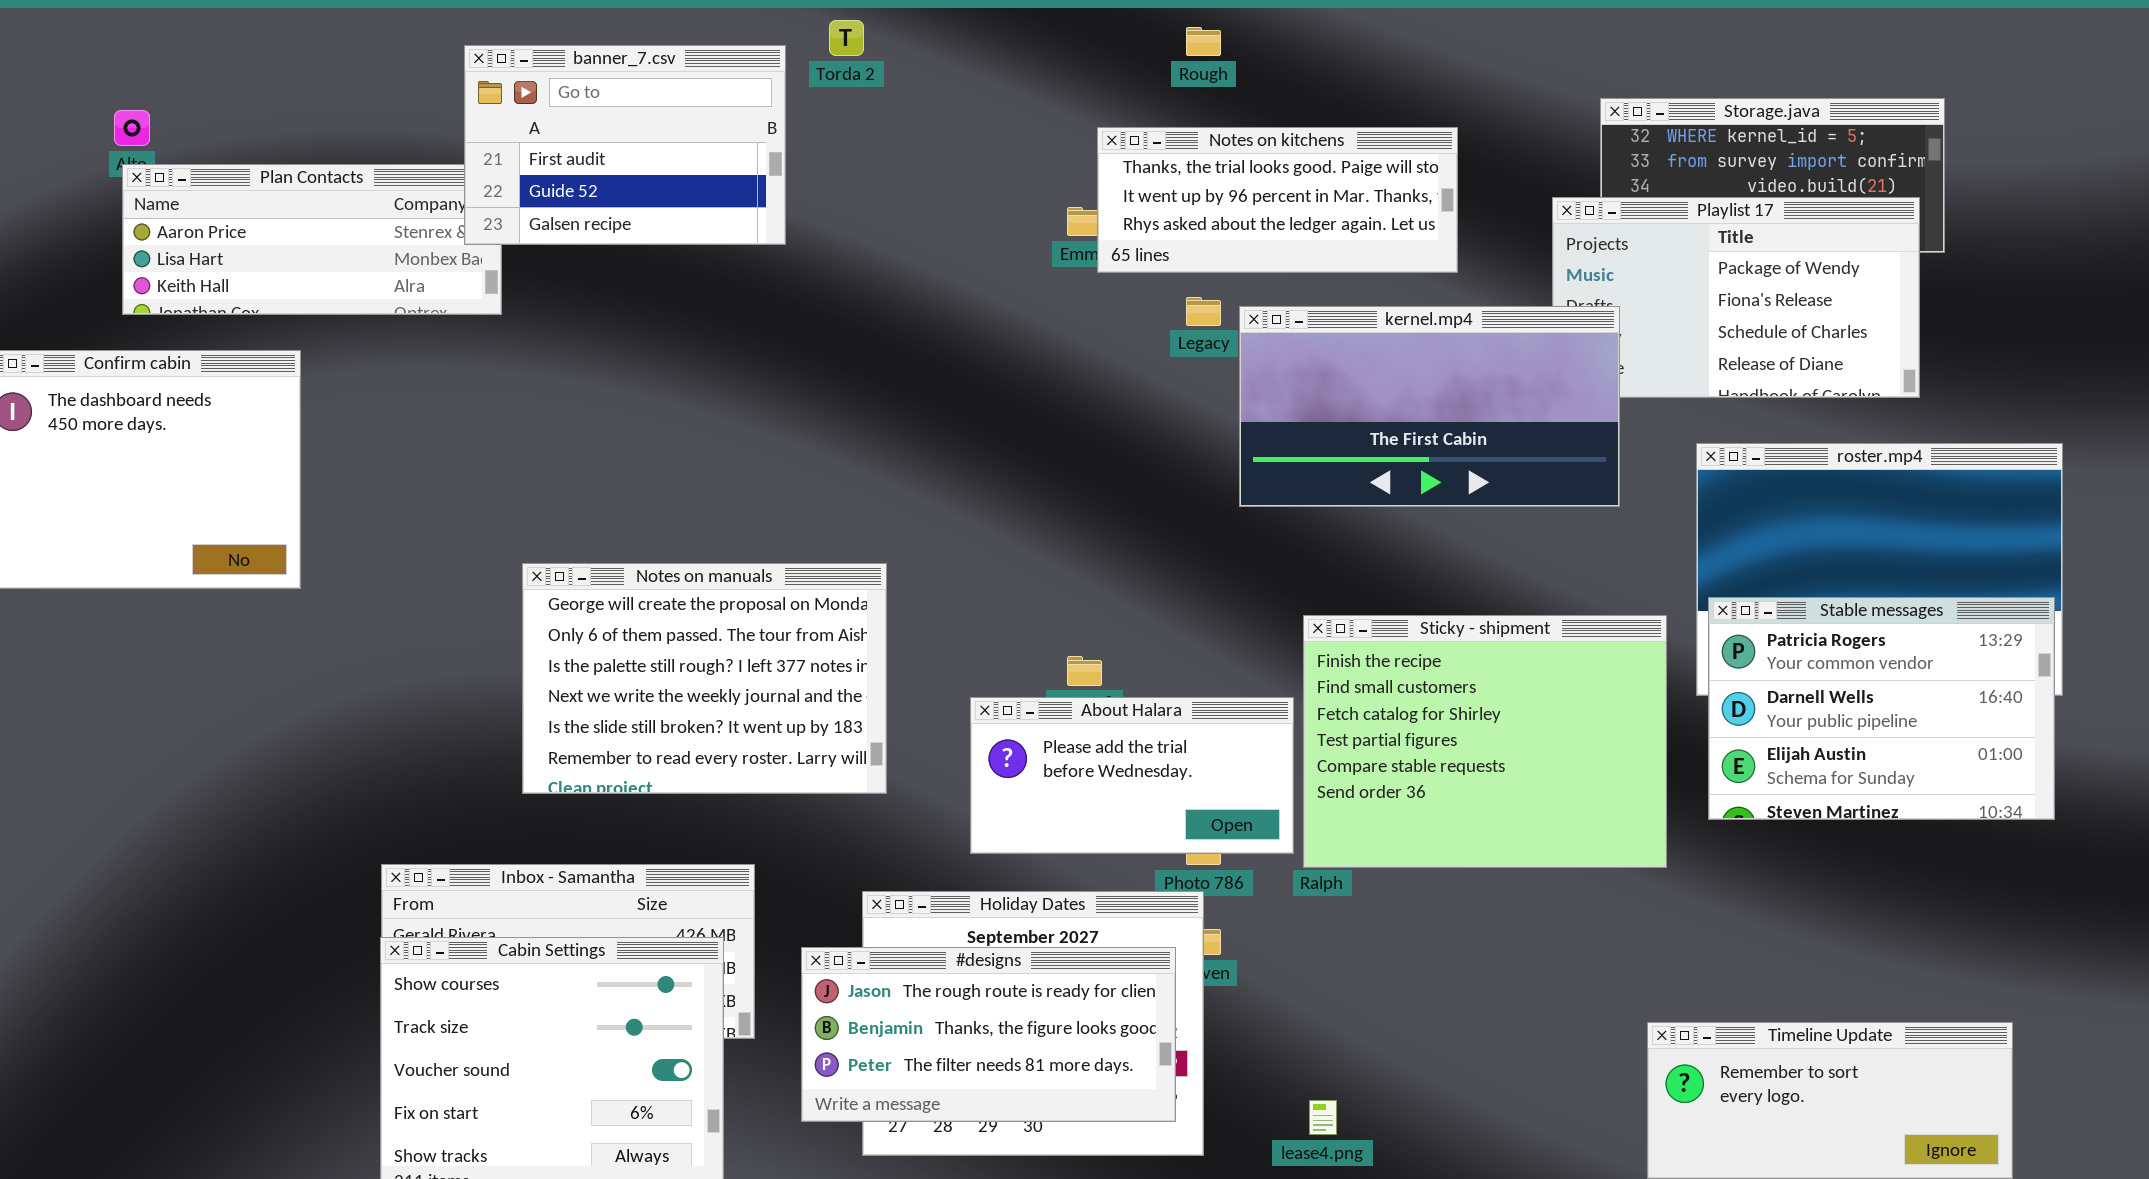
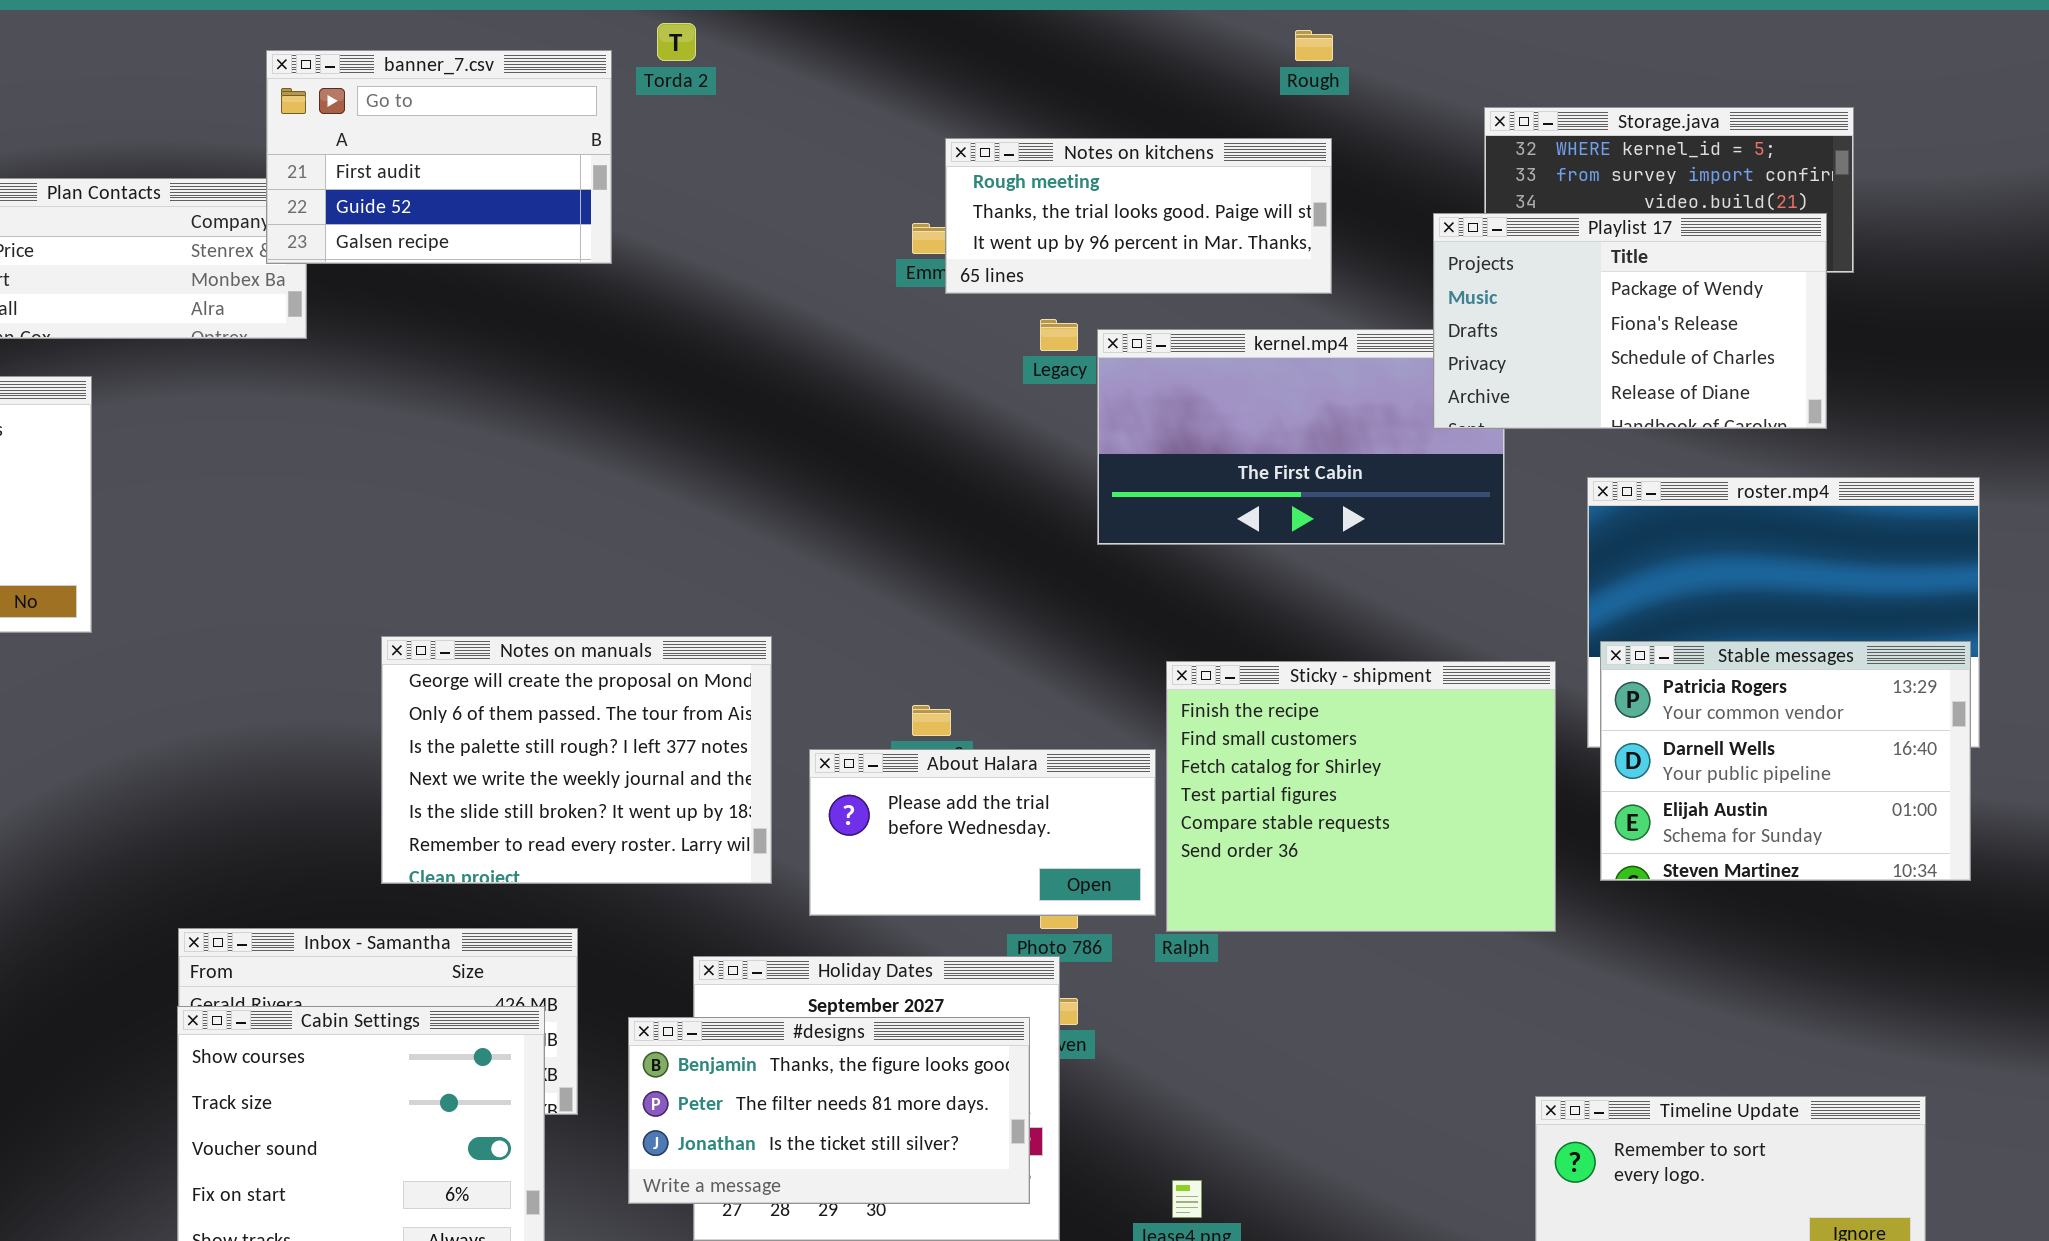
Rough: [1186,27,1221,56] -> [1295,30,1333,61], moved
Notes on kitchens: [1097,127,1458,273] -> [945,138,1332,294], scrolled up 1 row
Playlist 17: [1552,197,1920,398] -> [1433,213,1827,429], raised
Notes on manuals: [522,563,887,794] -> [381,636,772,884], moved
#designs: [801,947,1176,1122] -> [628,1017,1030,1204], scrolled down 1 row

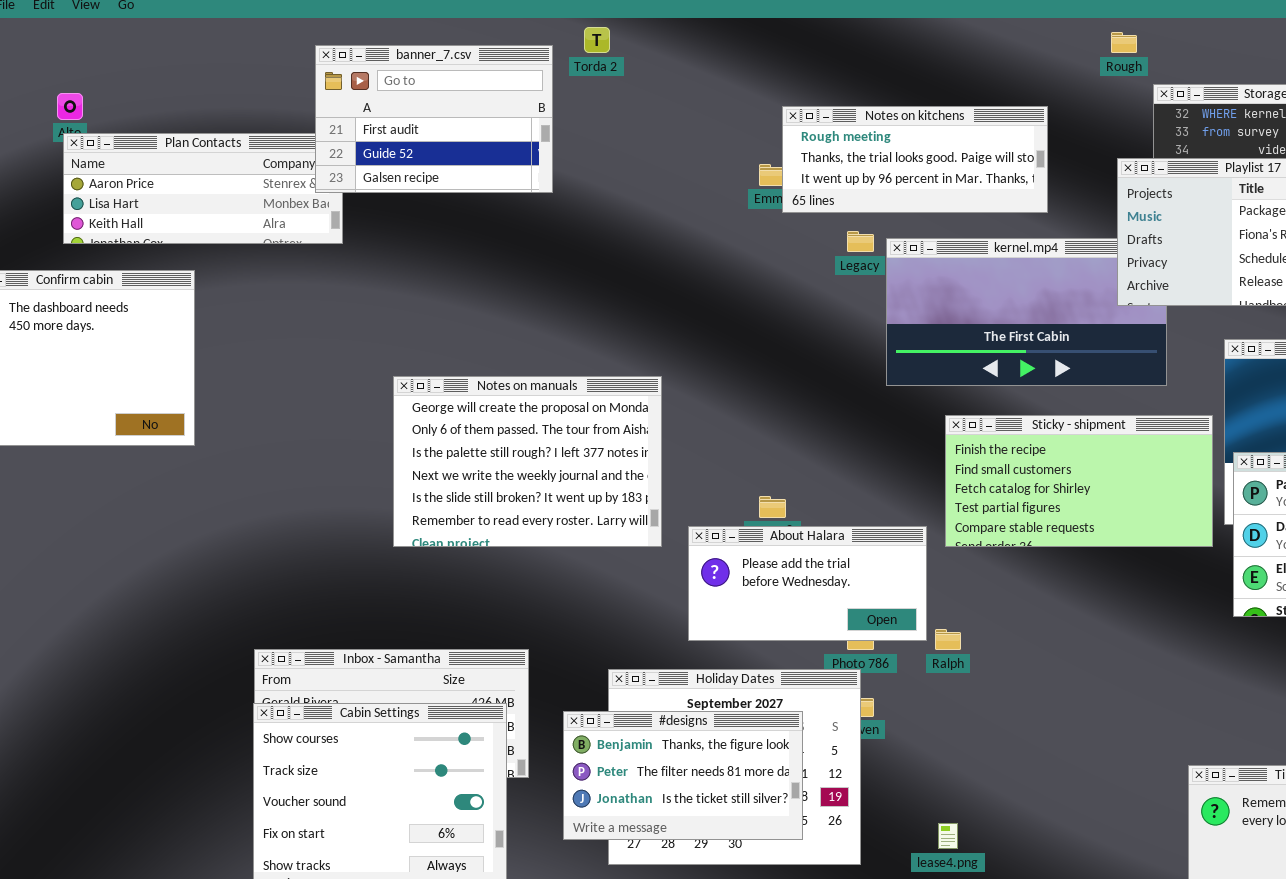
Rough: [1295,30,1333,61] -> [1111,32,1137,53], moved
Notes on manuals: [381,636,772,884] -> [393,376,662,547], moved
Sticky - shipment: [1166,661,1556,932] -> [945,415,1213,547], moved, resized
#designs: [628,1017,1030,1204] -> [563,711,803,840], resized

